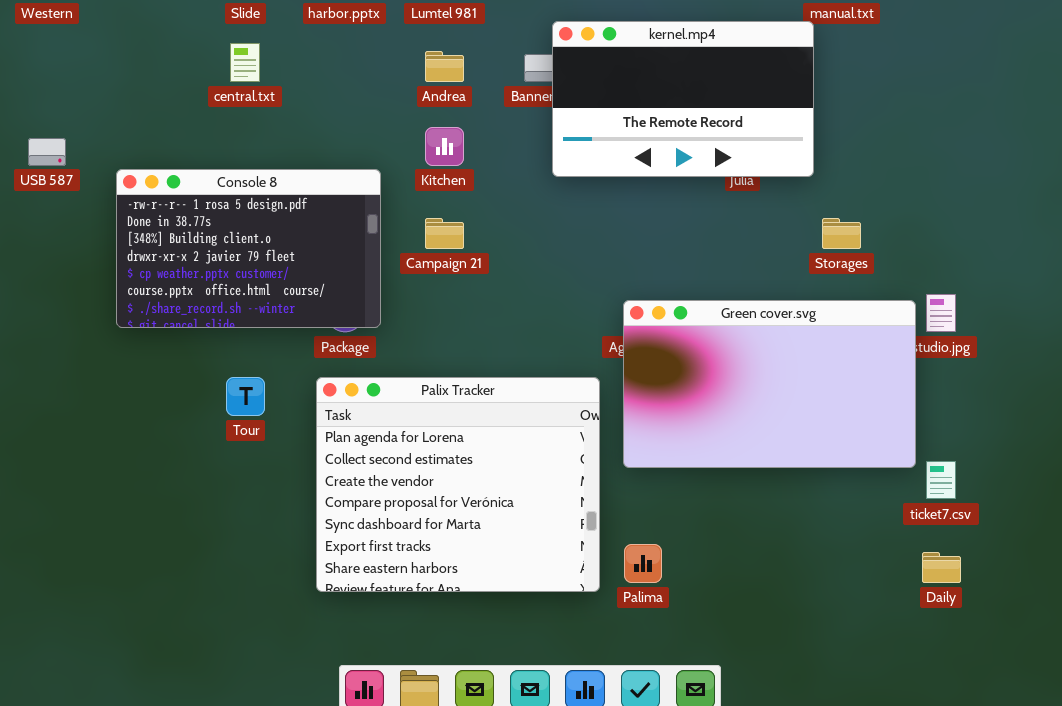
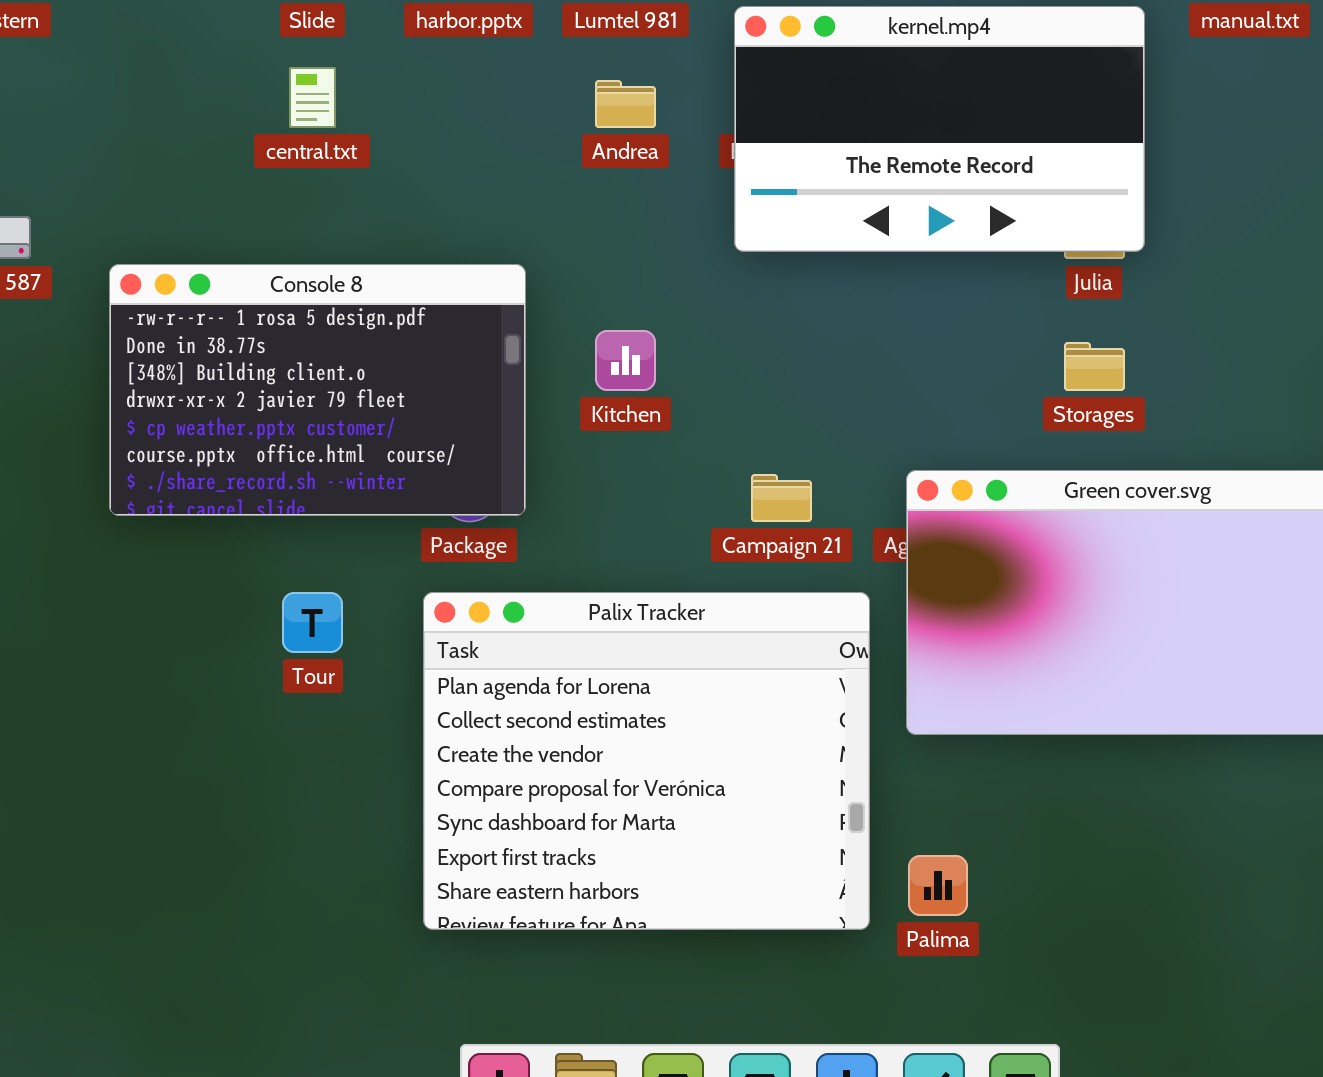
kernel.mp4: [552,21,814,177] -> [734,6,1145,252], moved
Kitchen: [425,127,464,166] -> [595,330,656,391], moved
Campaign 21: [425,218,464,249] -> [751,474,812,522], moved
Storages: [822,218,861,249] -> [1064,342,1125,391], moved

